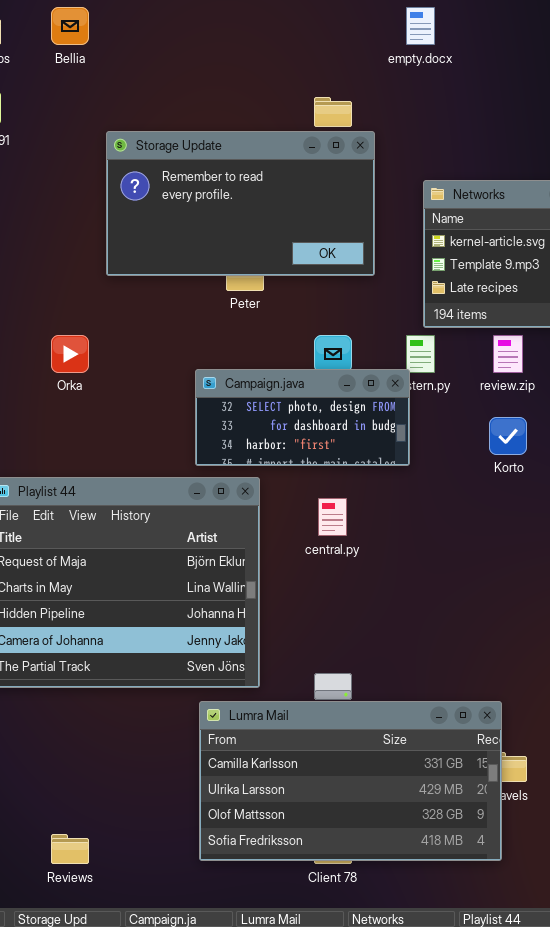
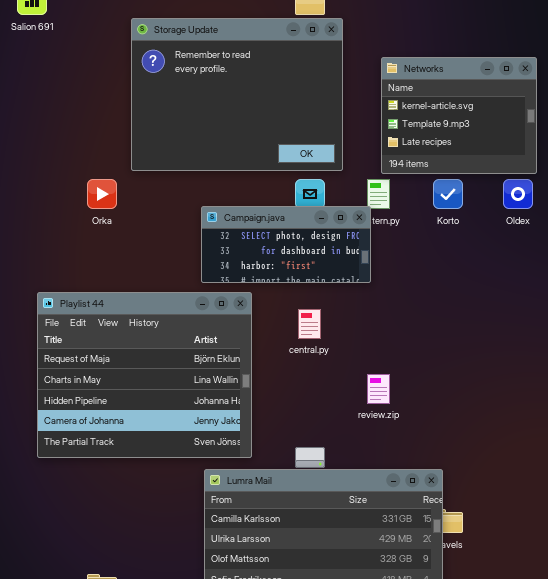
Storage Update: [106,131,375,276] -> [131,18,343,171], resized
review.zip: [493,335,523,373] -> [367,374,390,404], moved
Korto: [489,417,527,455] -> [433,179,463,209], moved

